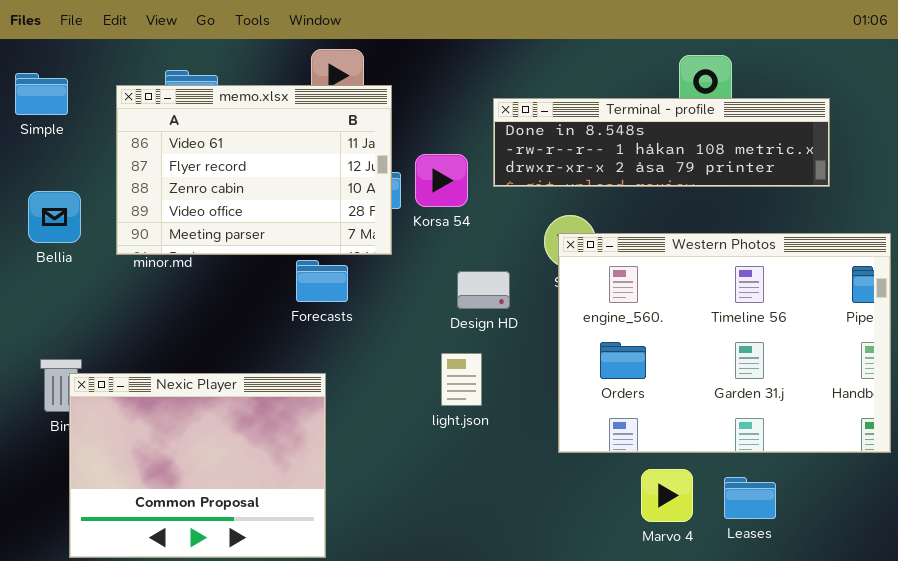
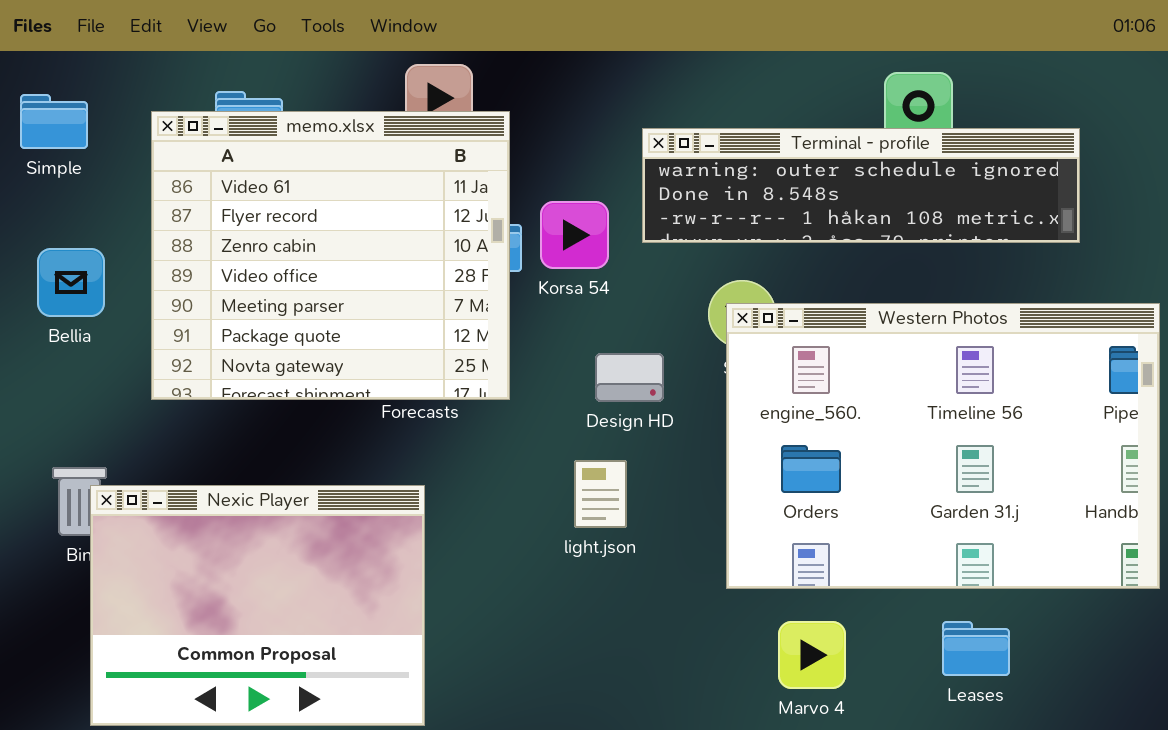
memo.xlsx: [116,85,392,255] -> [151,111,510,400], resized
Terminal - profile: [493,98,830,187] -> [642,128,1080,243], scrolled up 1 row
Marvo 4: [641,469,693,522] -> [778,621,846,689], moved

